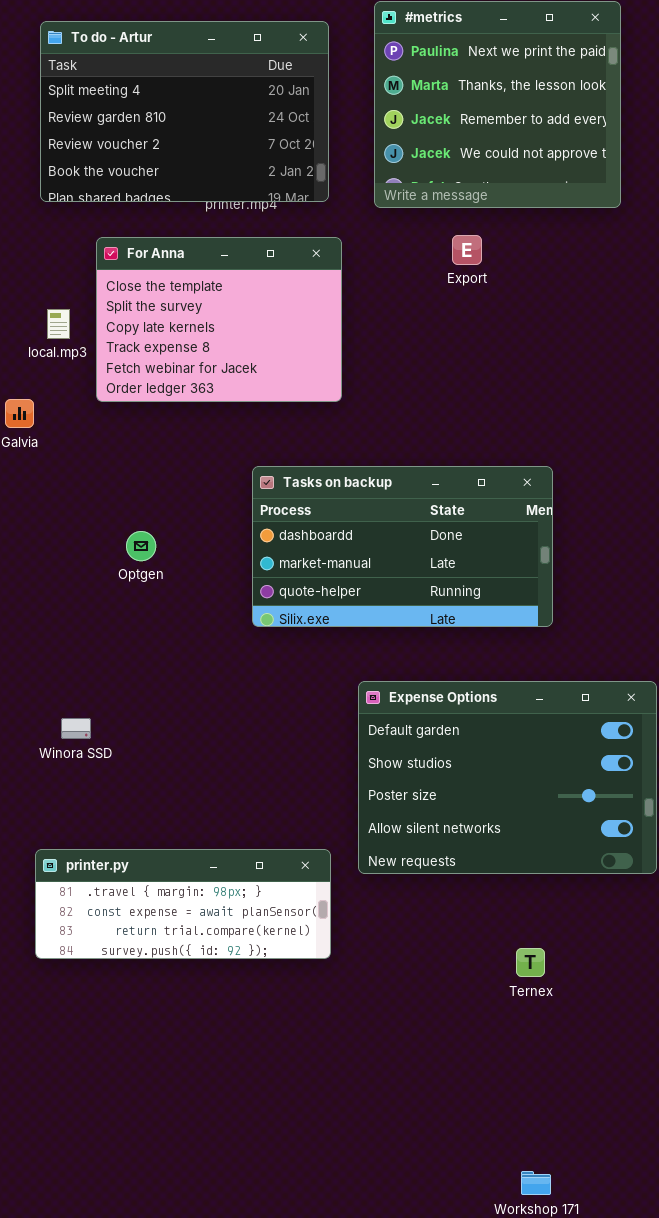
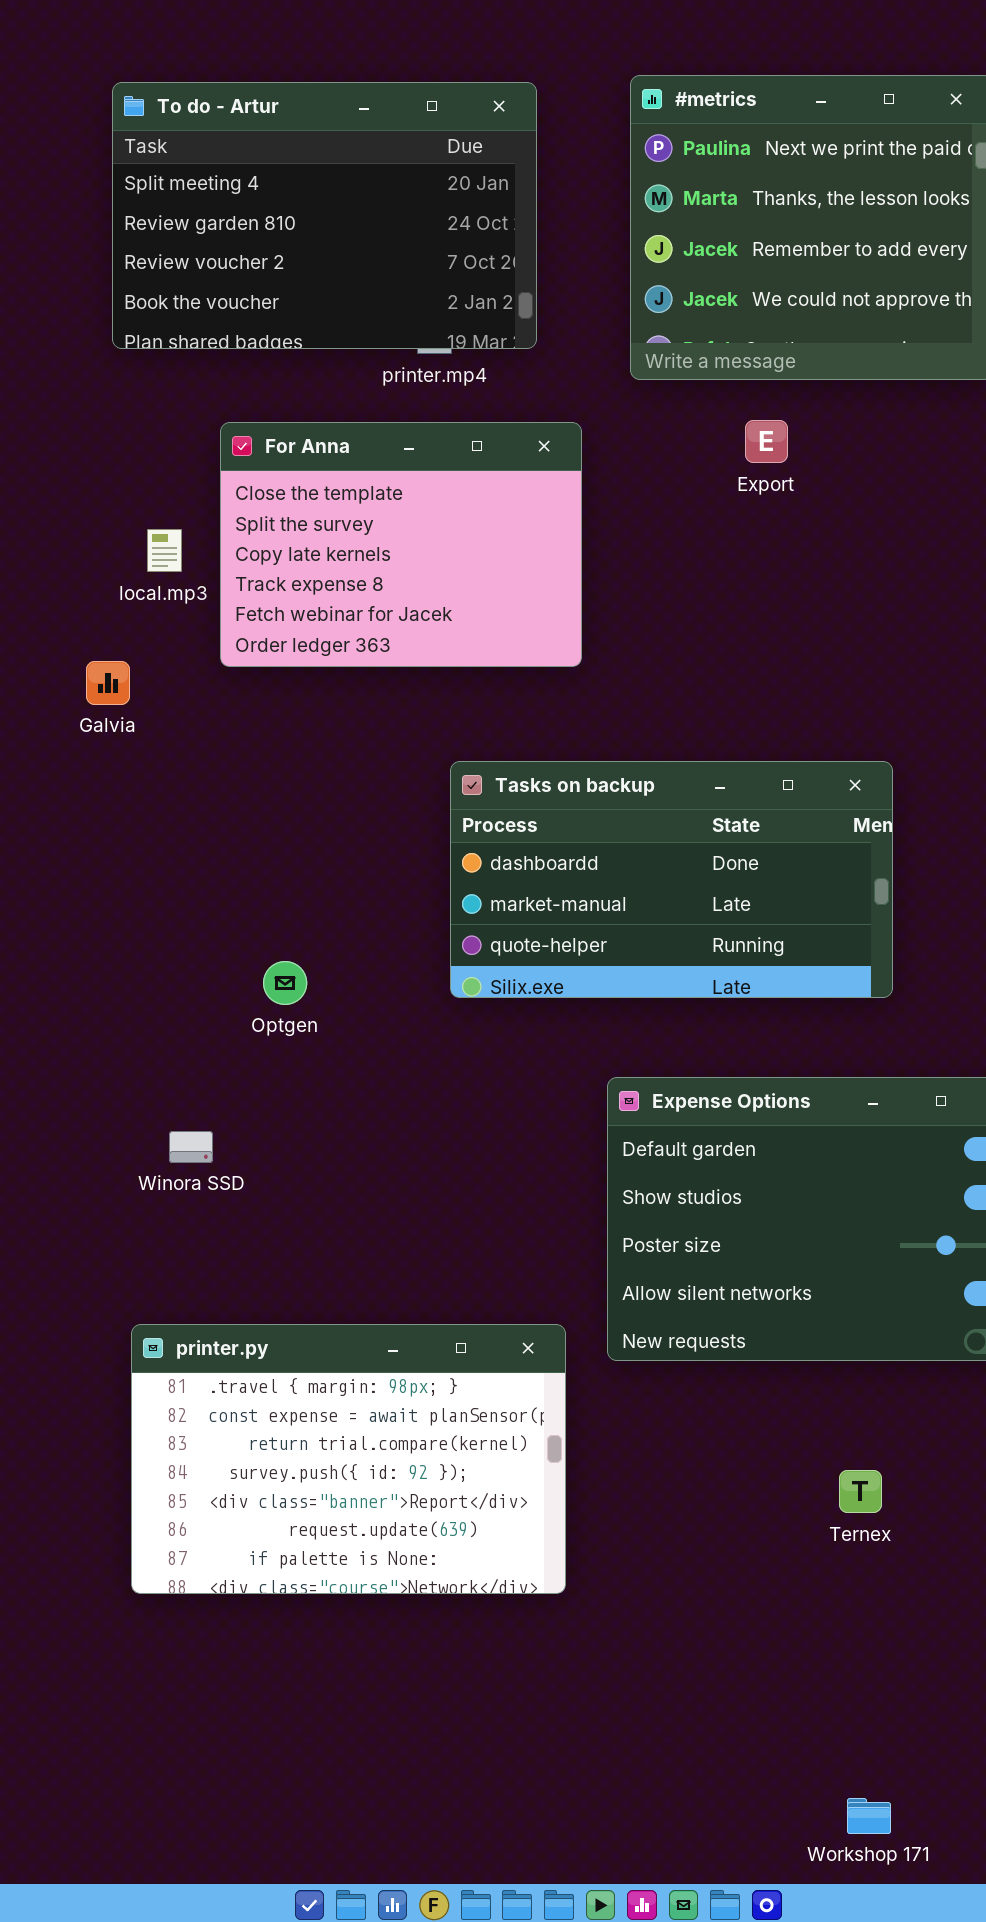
To do - Artur: [40,21,329,202] -> [112,82,537,349], moved
Optgen: [126,531,156,561] -> [263,961,307,1005], moved
printer.py: [35,849,331,959] -> [131,1324,566,1594], resized

